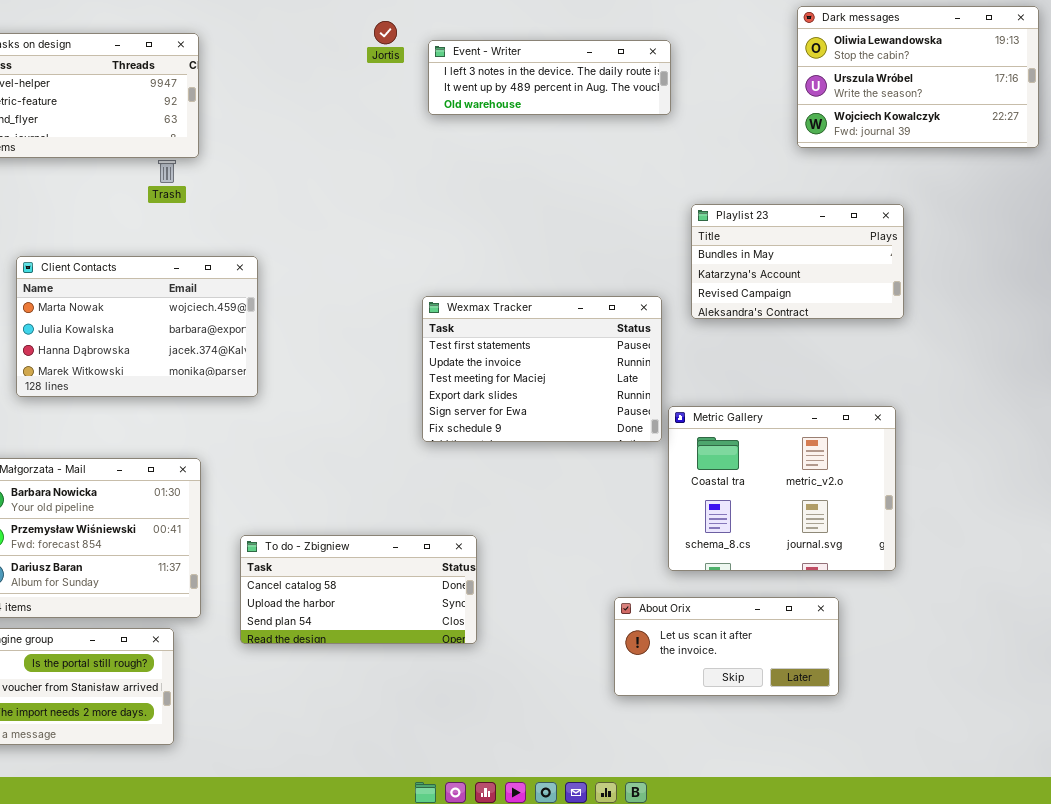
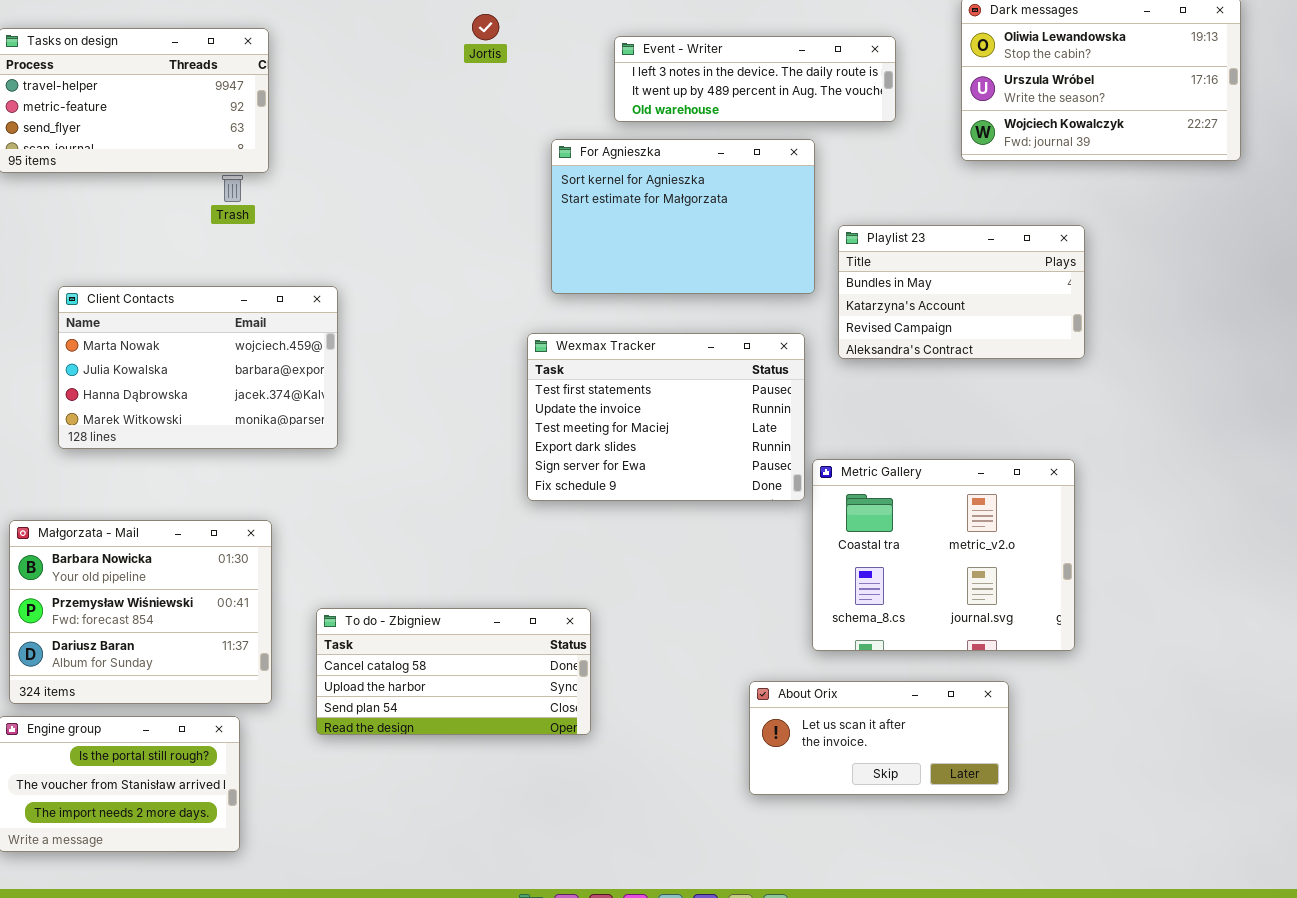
Event - Writer: [428,40,671,115] -> [614,36,896,122], moved
For Agnieszka: none -> [551,139,815,294], opened

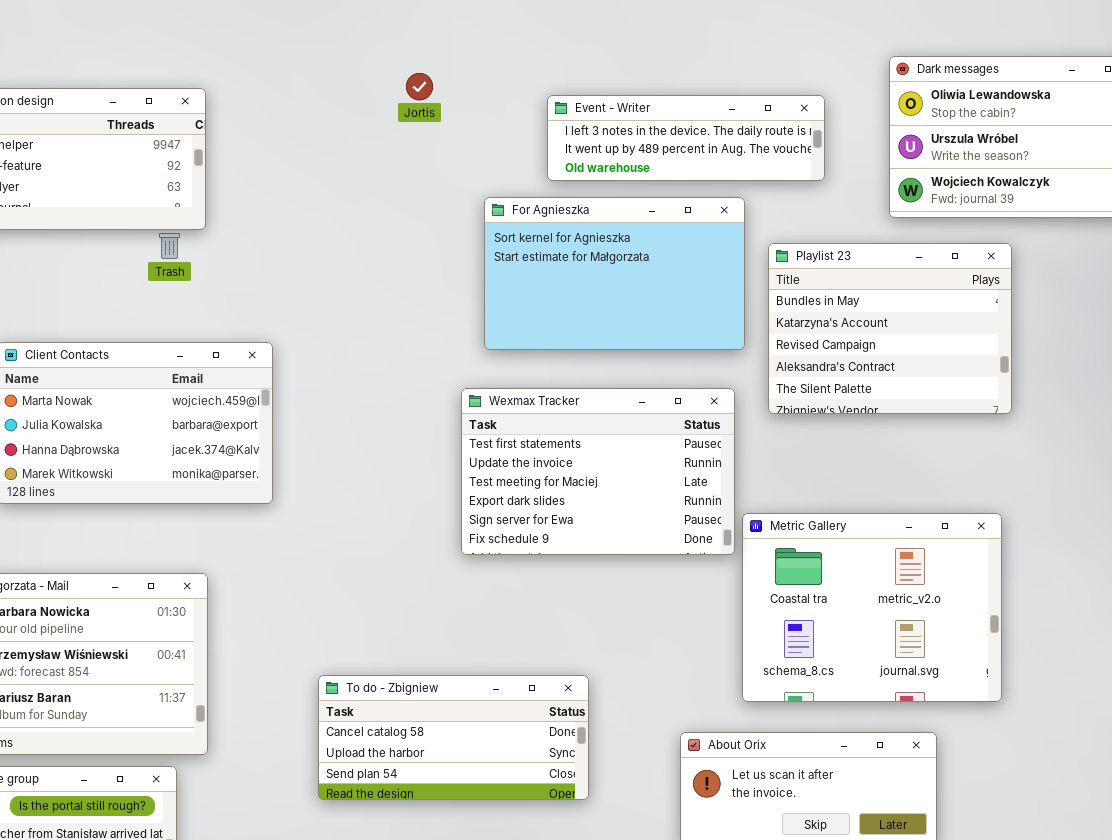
Playlist 23: [838,225,1085,359] -> [768,243,1012,414], resized
To do - Zbigniew: [316,608,591,735] -> [318,675,589,800], moved

